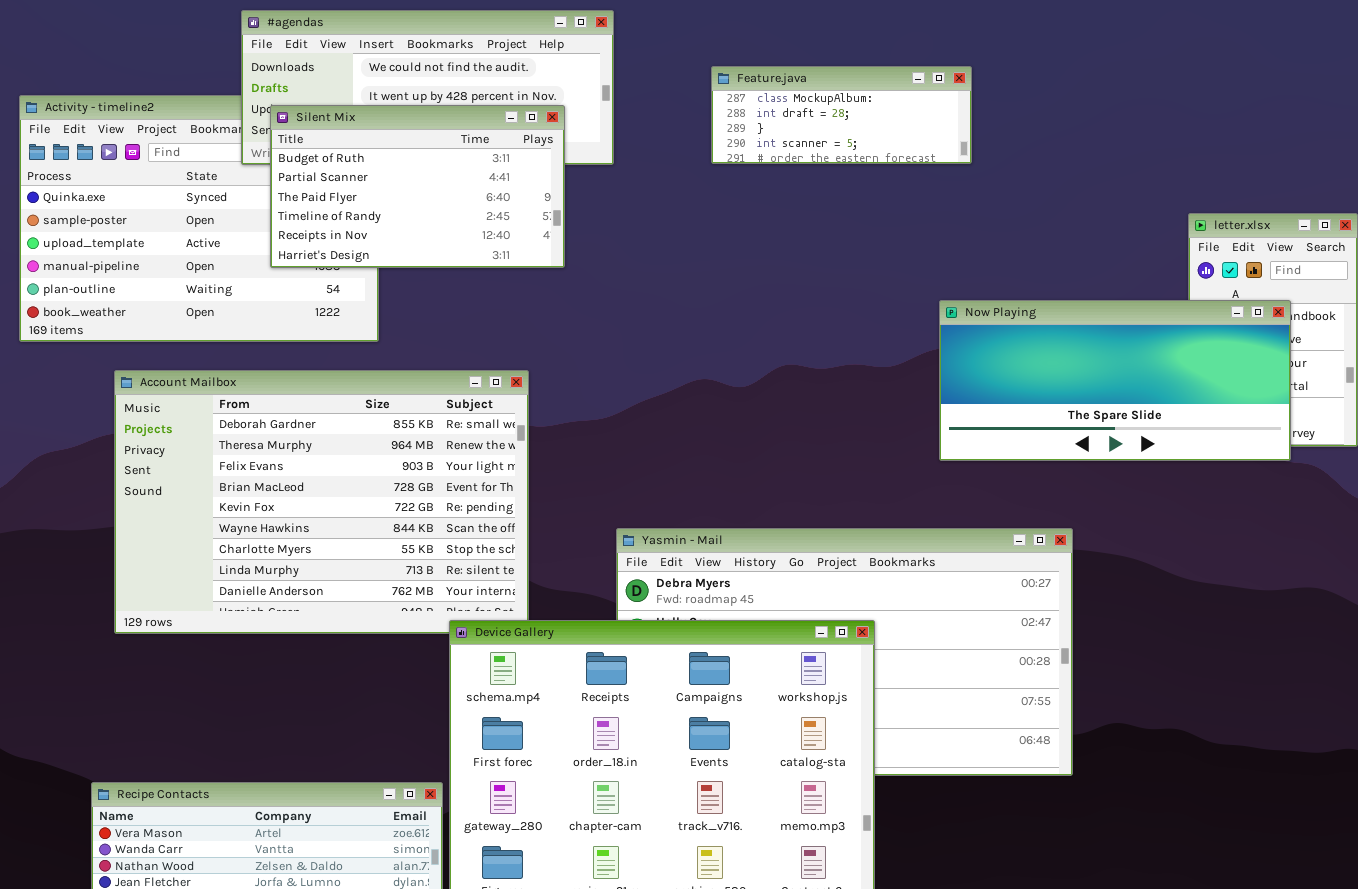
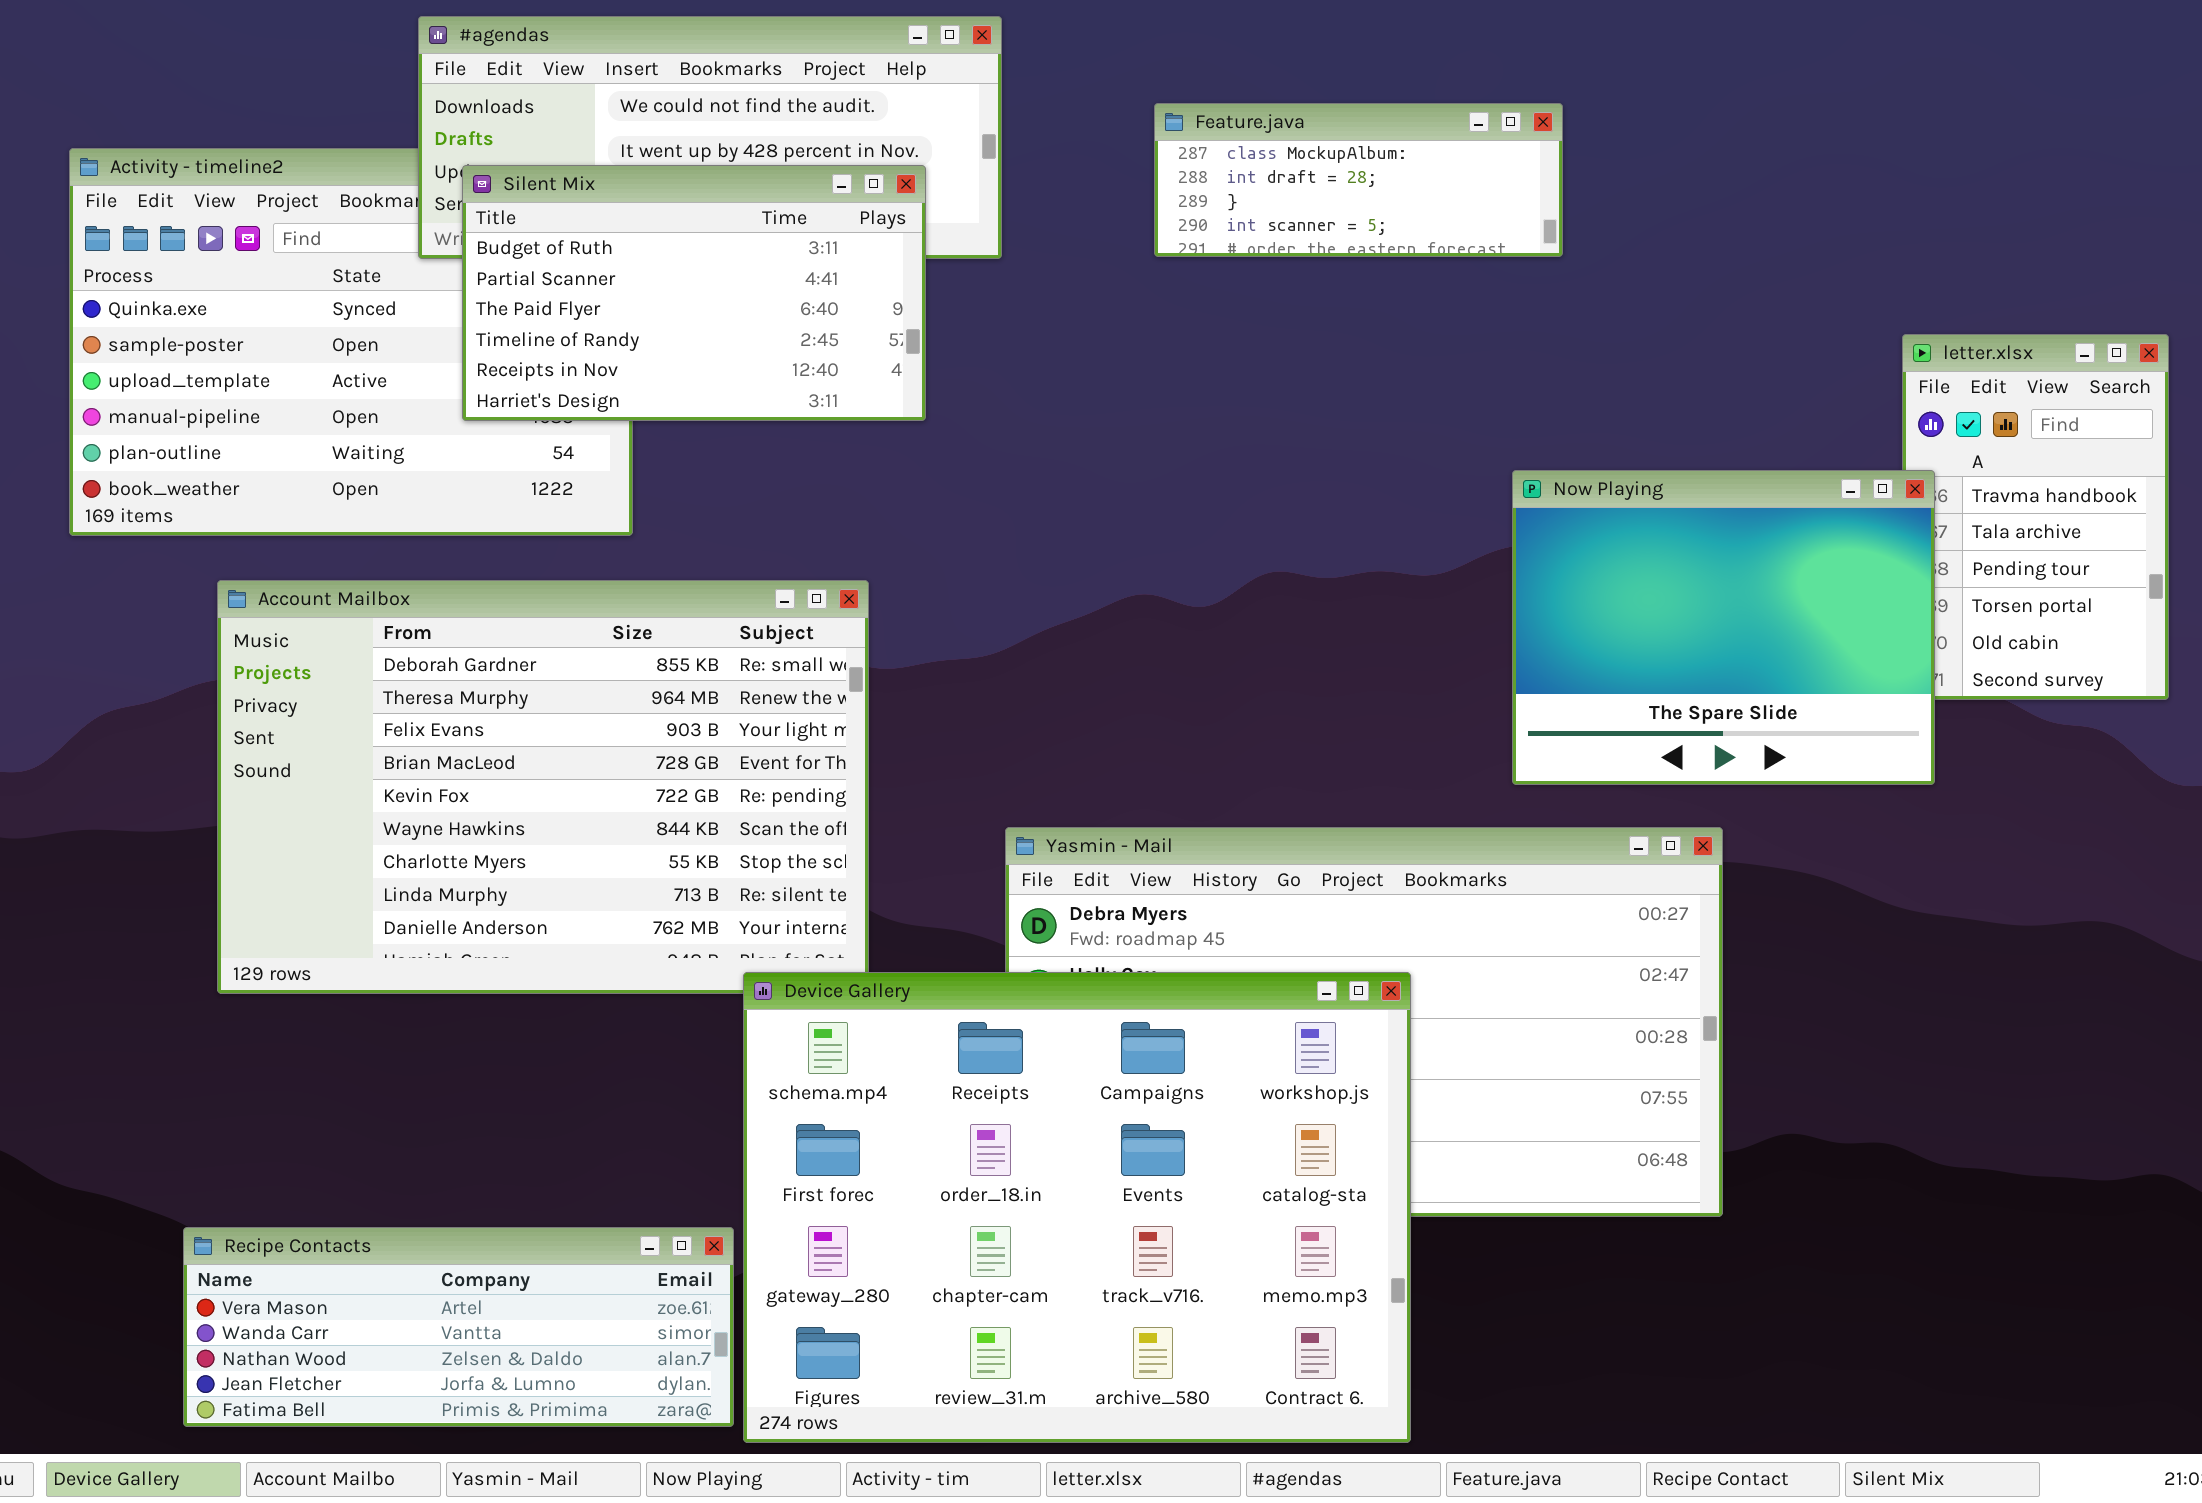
Now Playing: [939,300,1291,461] -> [1512,470,1935,785], resized

